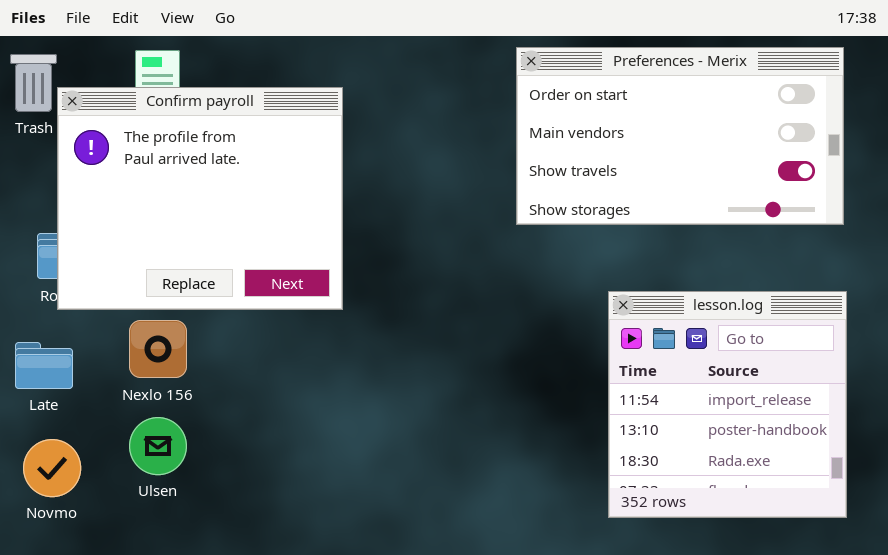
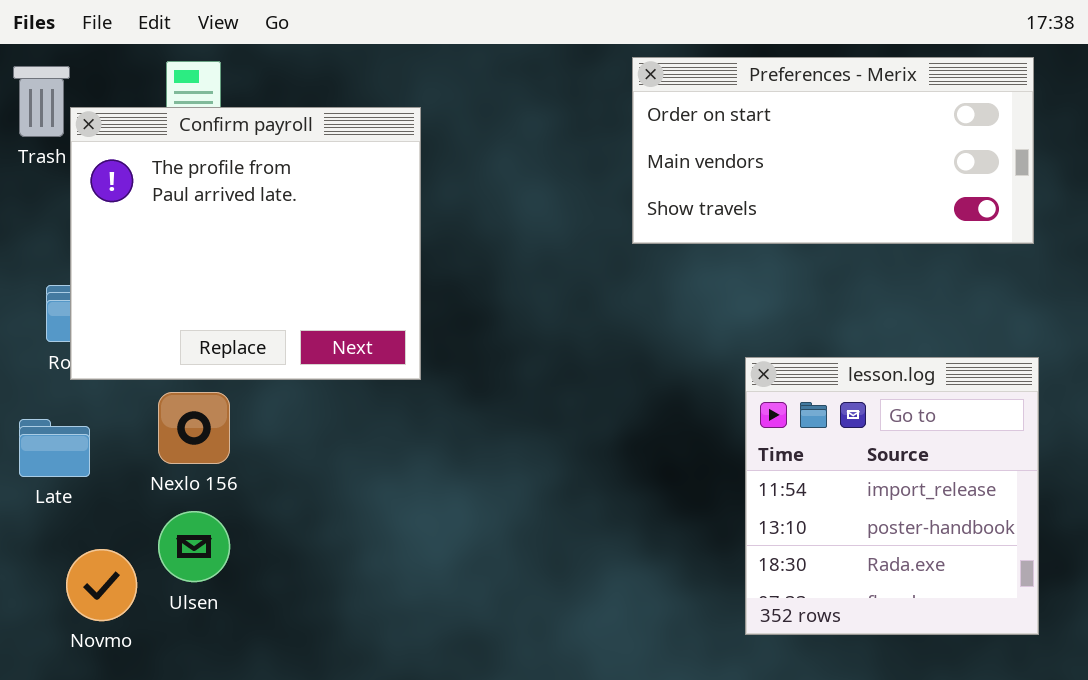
Preferences - Merix: [516,47,844,225] -> [632,57,1034,244], resized
Novmo: [23,439,81,497] -> [66,549,137,621], moved

